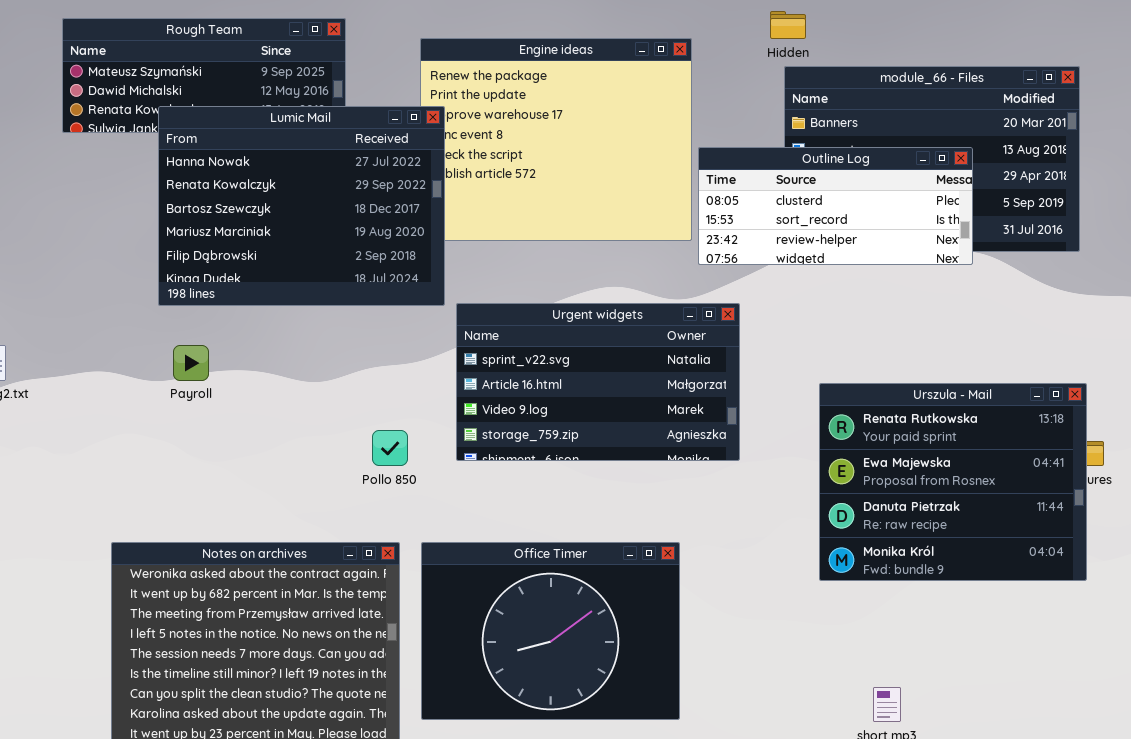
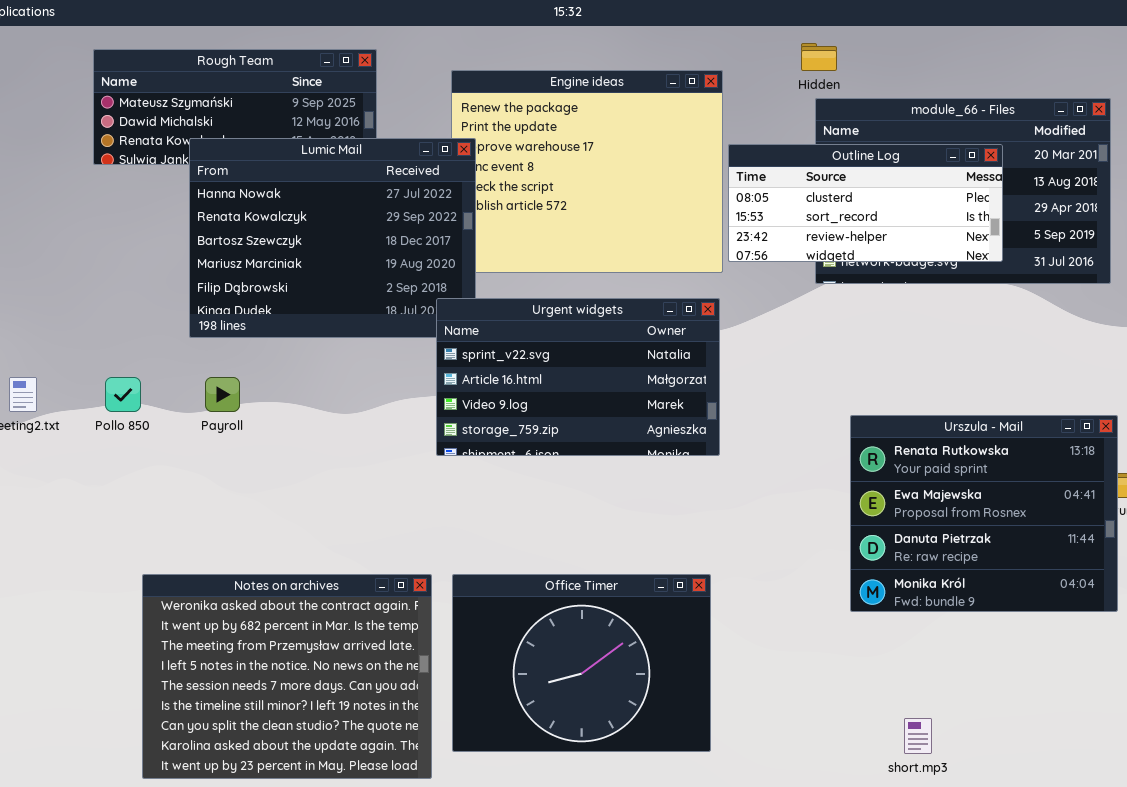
Outline Log: [698,147,973,265] -> [728,144,1003,262], moved
Urgent widgets: [456,303,740,461] -> [436,298,720,456], moved
Pollo 850: [372,430,408,466] -> [105,377,141,412], moved

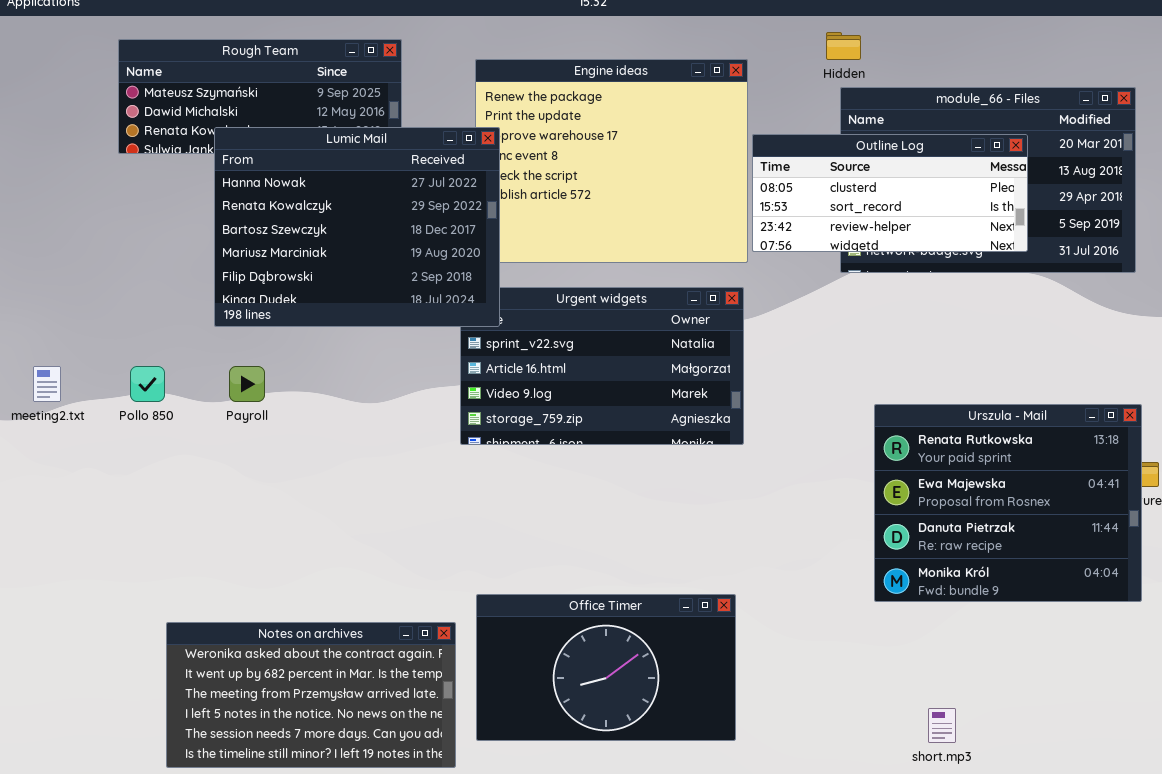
Lumic Mail: [189,138,476,338] -> [214,127,500,327], raised
Notes on archives: [142,574,432,779] -> [166,622,456,768], resized
Office Timer: [452,574,711,752] -> [476,594,736,741], resized

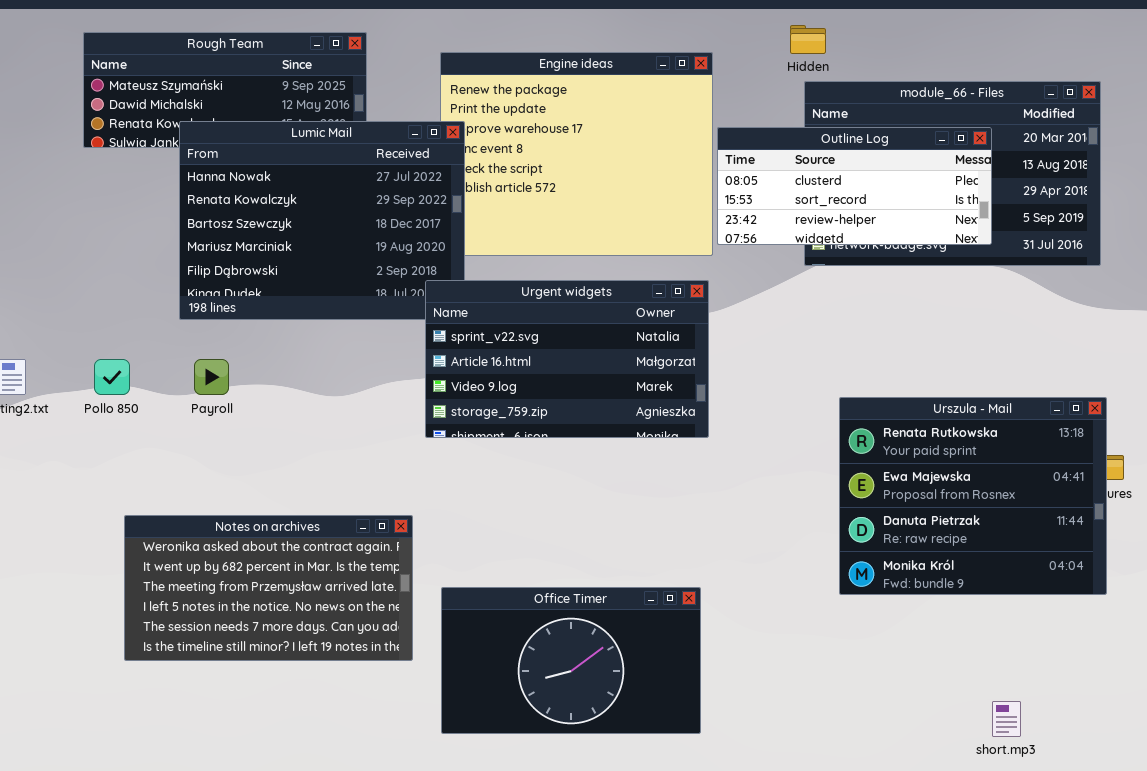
Urgent widgets: [460,287,744,445] -> [425,280,709,438], raised
Notes on archives: [166,622,456,768] -> [124,515,413,661], moved
short.mp3: [928,708,956,743] -> [992,701,1021,737], moved

